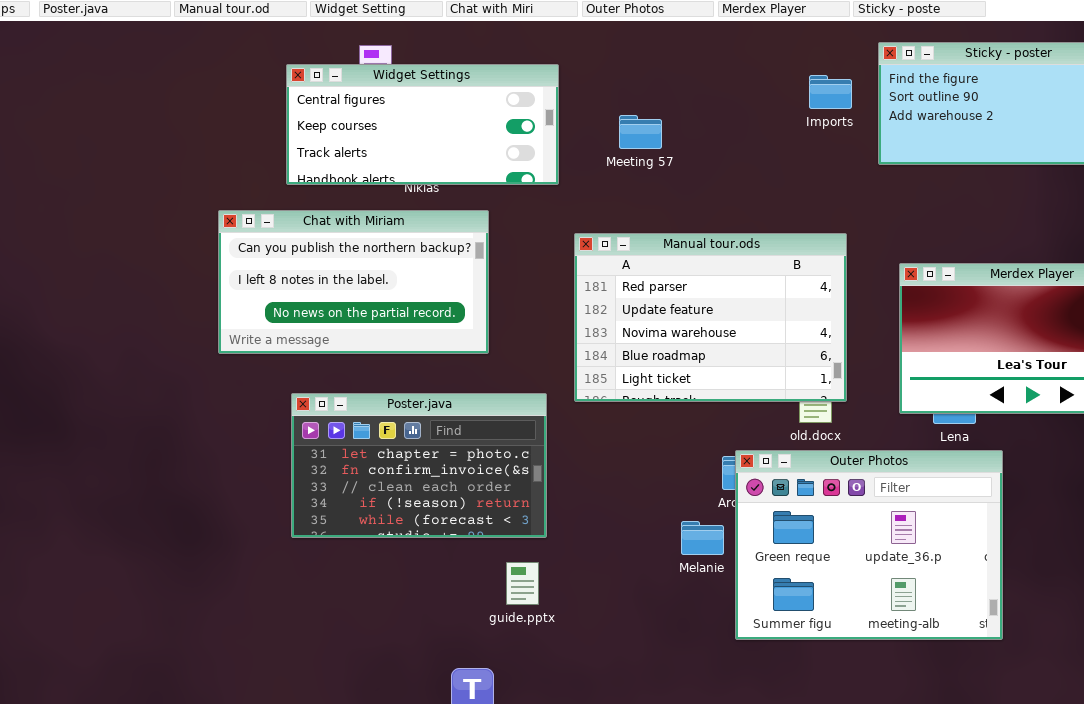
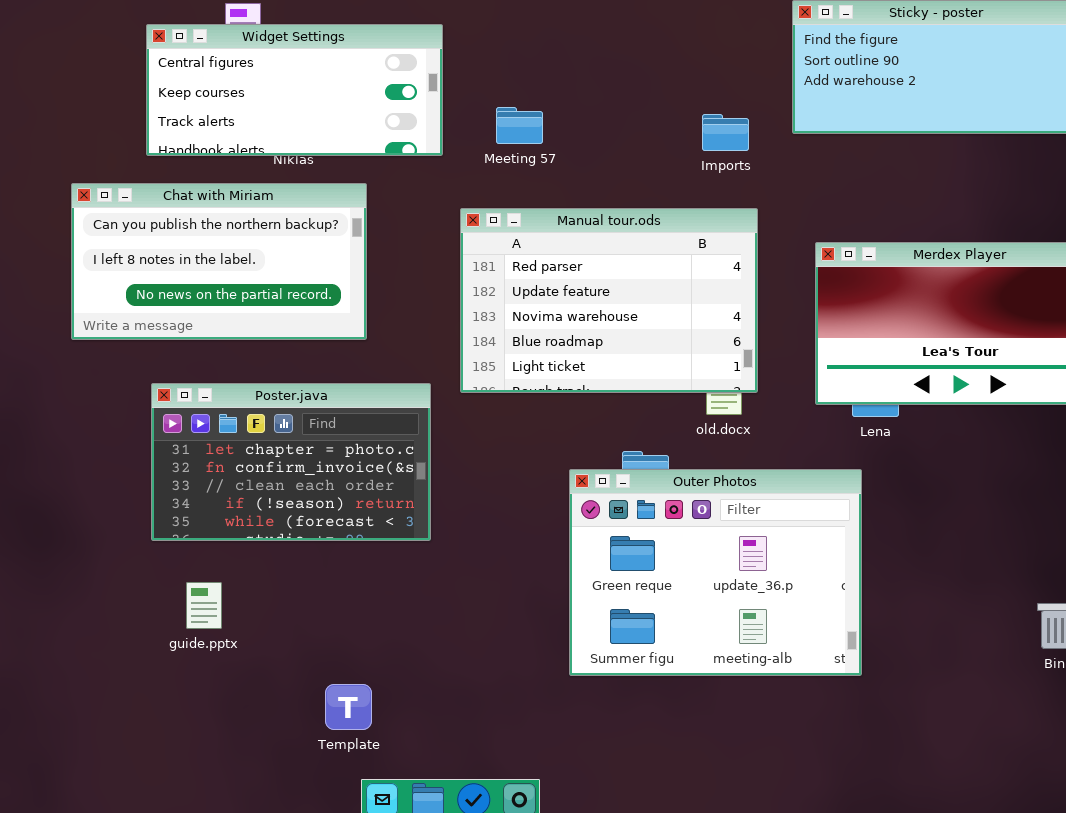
Imports: [809,75,852,109] -> [702,114,749,151], moved
Meeting 57: [619,115,662,149] -> [496,107,543,144], moved
Outer Photos: [735,450,1003,640] -> [569,469,862,676], moved
guide.pptx: [506,562,539,605] -> [186,582,222,629], moved

